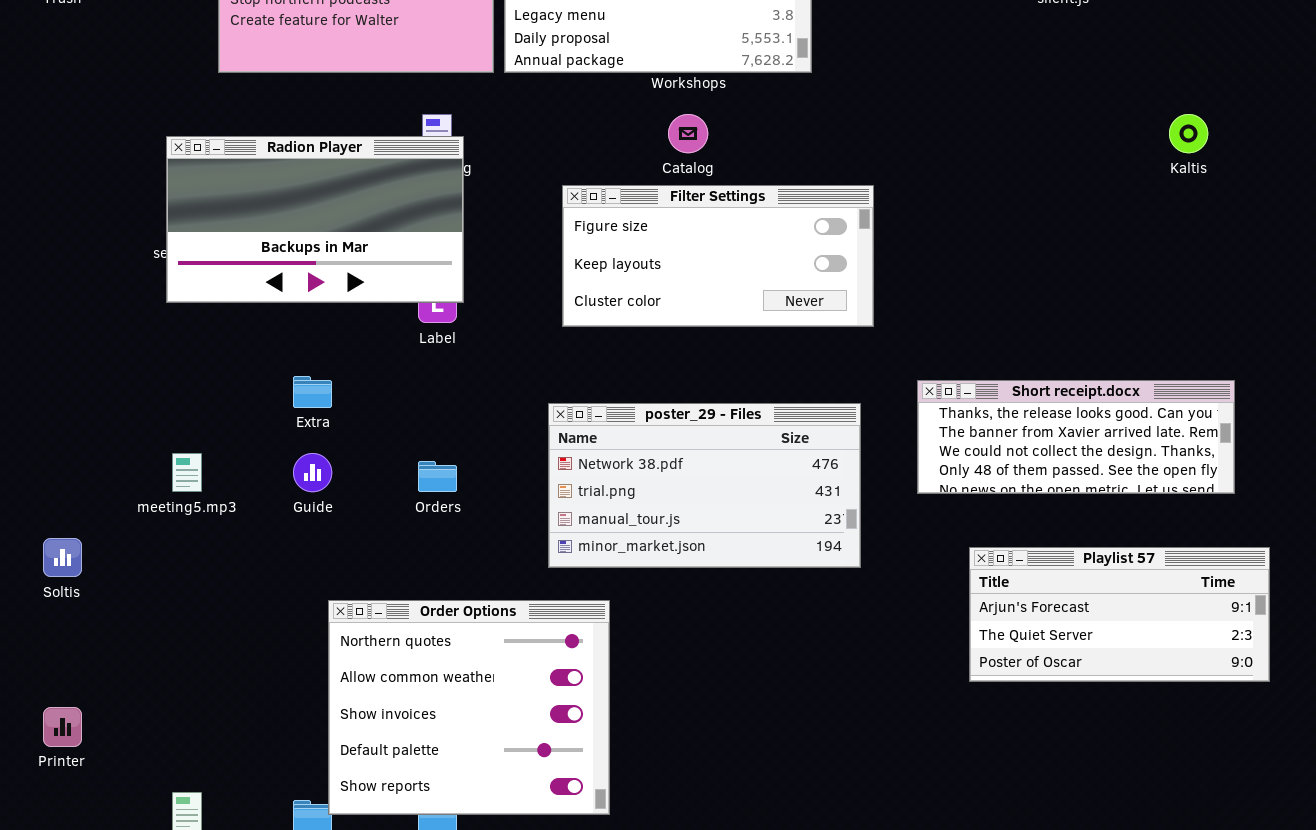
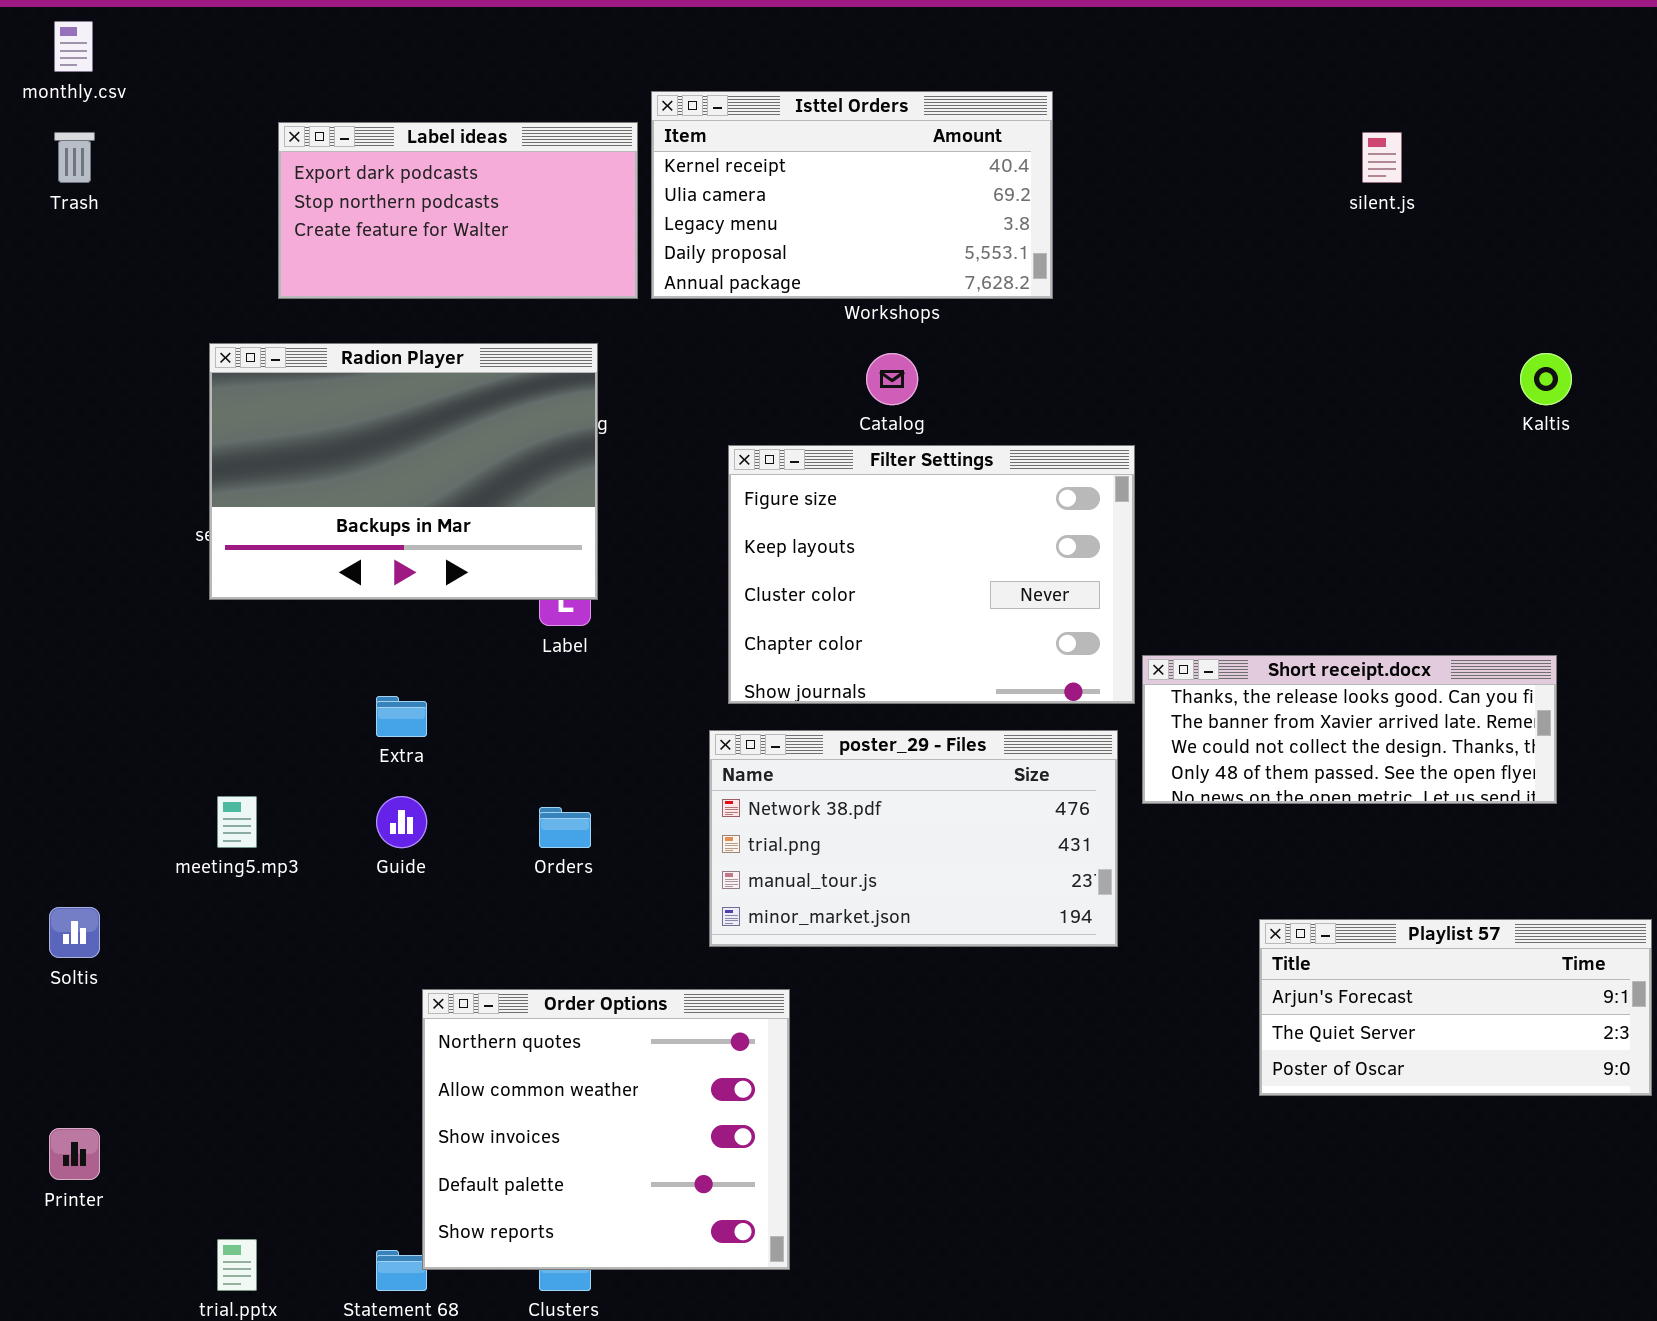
Radion Player: [166,136,464,303] -> [209,343,598,600], resized
Filter Settings: [562,185,874,327] -> [728,445,1135,704], resized
Short receipt.docx: [917,380,1235,494] -> [1142,655,1557,804], moved

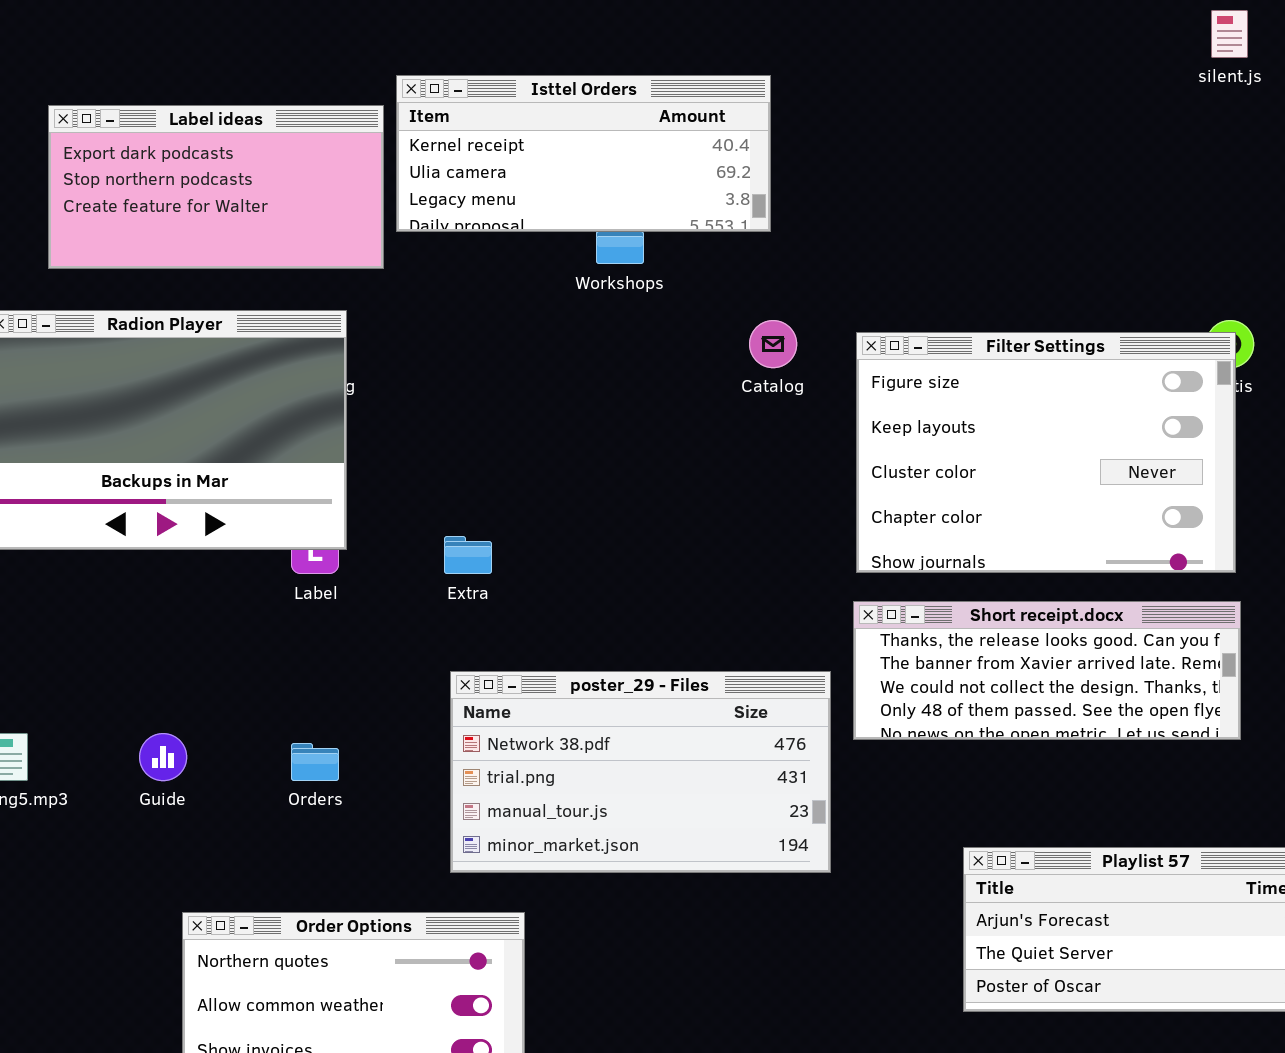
Isttel Orders: [651,91,1053,299] -> [396,75,771,232], resized
silent.js: [1362,132,1402,183] -> [1211,10,1248,58], moved
Catalog: [866,353,918,405] -> [749,320,797,368], moved
Filter Settings: [728,445,1135,704] -> [856,332,1236,573], moved
Extra: [376,696,427,737] -> [444,536,492,574], moved

